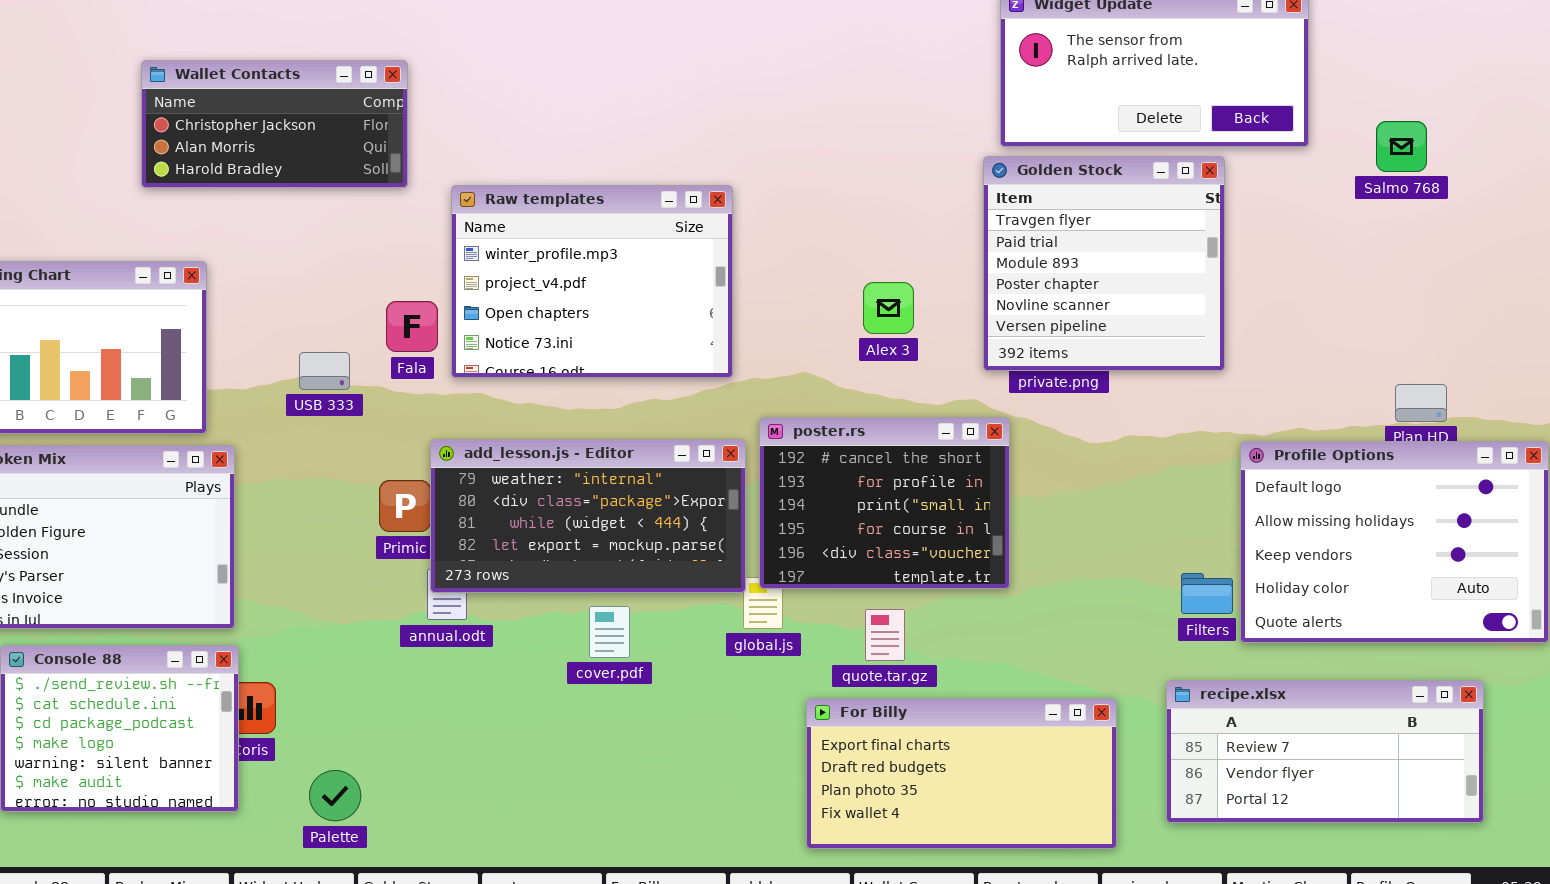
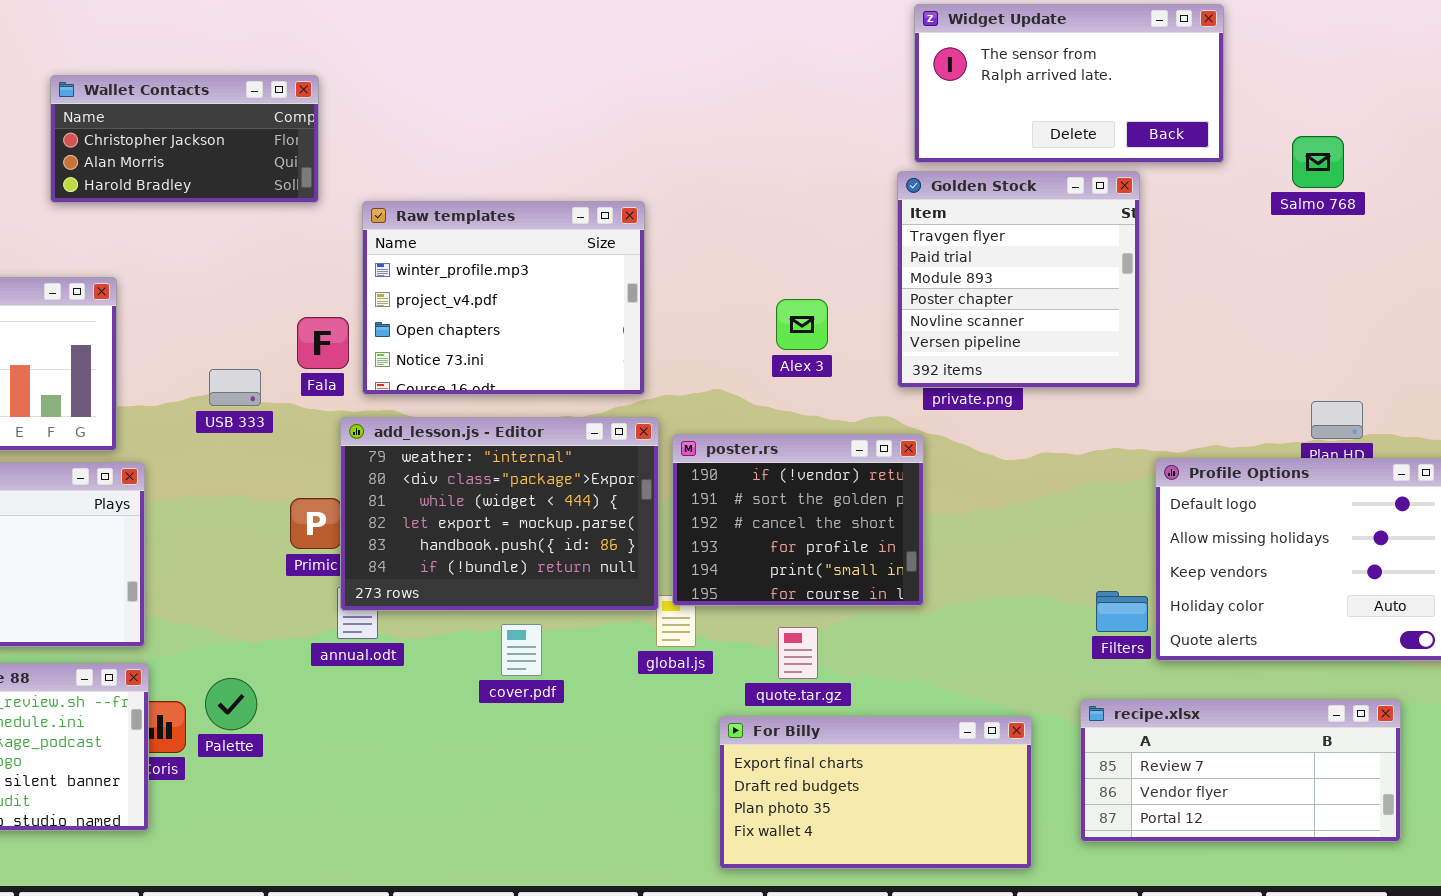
poster.rs: [759,417,1010,589] -> [672,434,924,606], scrolled up 2 rows
add_lesson.js - Editor: [430,439,746,593] -> [340,417,659,611], resized
Palette: [309,770,361,821] -> [205,678,257,730], moved

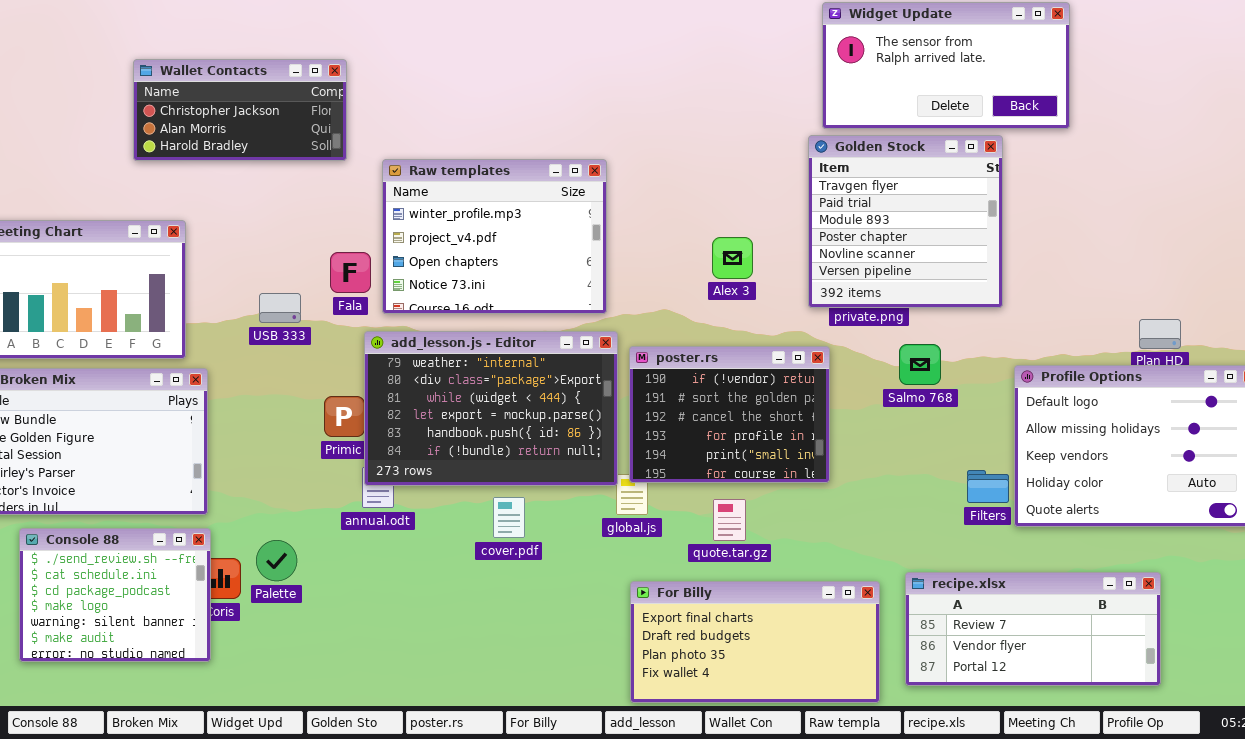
Salmo 768: [1292,136,1344,188] -> [899,344,941,385], moved
recipe.xlsx: [1080,699,1401,842] -> [905,572,1161,686], moved
For Billy: [719,716,1032,869] -> [630,581,880,703], moved

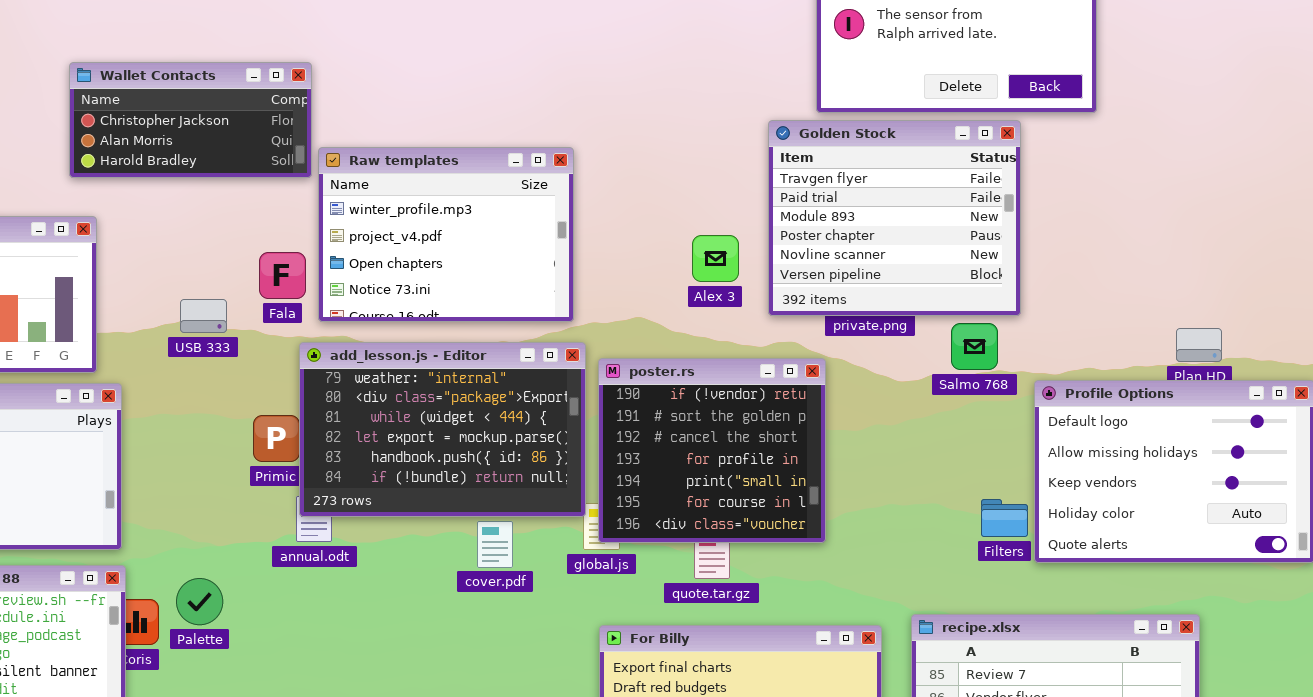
Wallet Contacts: [133,59,347,161] -> [69,62,312,178], moved
Golden Stock: [808,135,1003,308] -> [768,120,1021,316], resized
Salmo 768: [899,344,941,385] -> [951,323,998,370], moved
poster.rs: [629,346,830,483] -> [598,358,826,543], resized
cover.pdf: [493,497,525,538] -> [477,521,513,568], moved

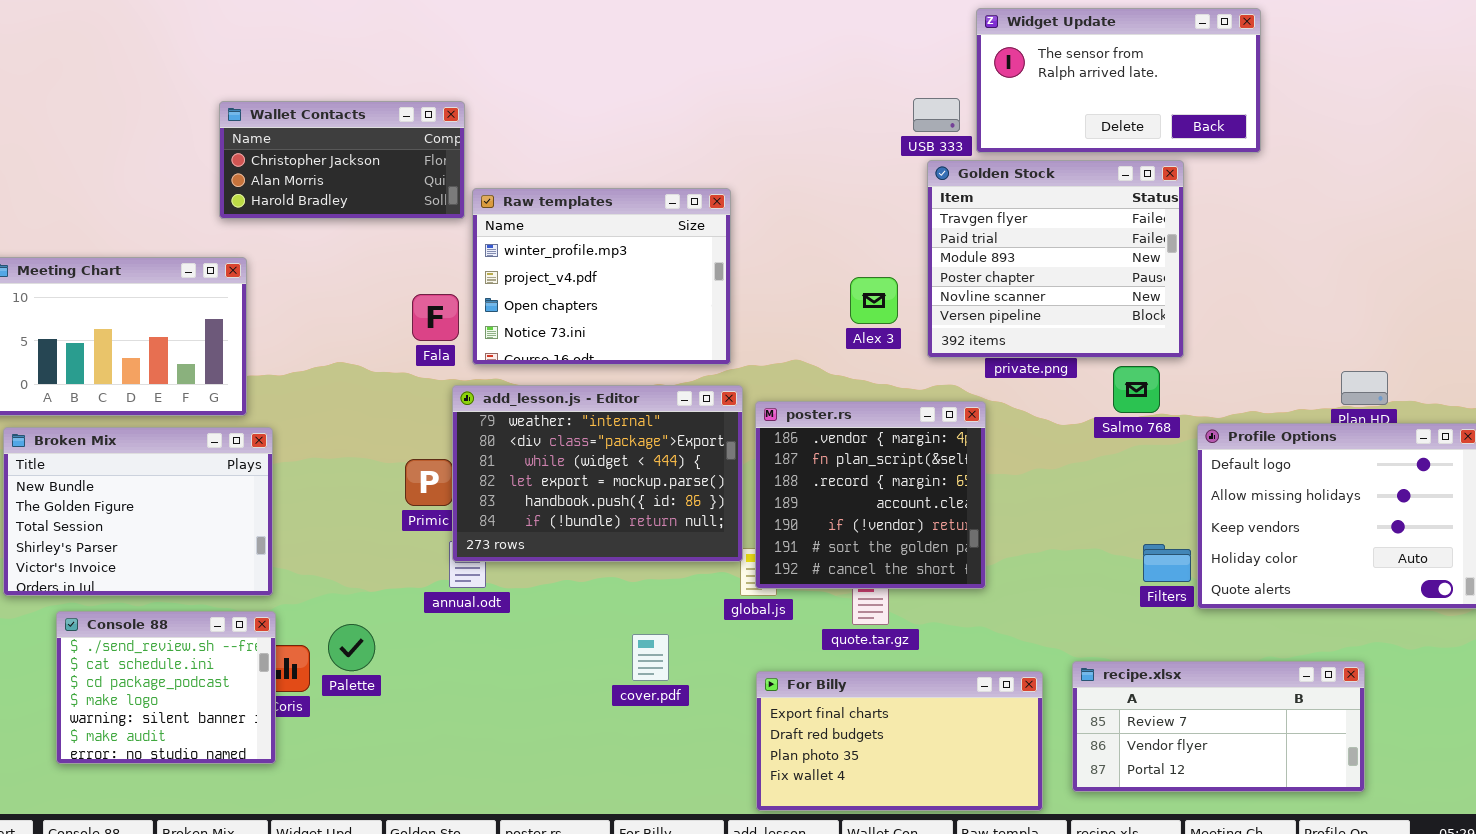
USB 333: [180,299,227,333] -> [913,98,960,132], moved
poster.rs: [598,358,826,543] -> [755,401,986,589], scrolled up 4 rows
cover.pdf: [477,521,513,568] -> [632,634,669,681], moved

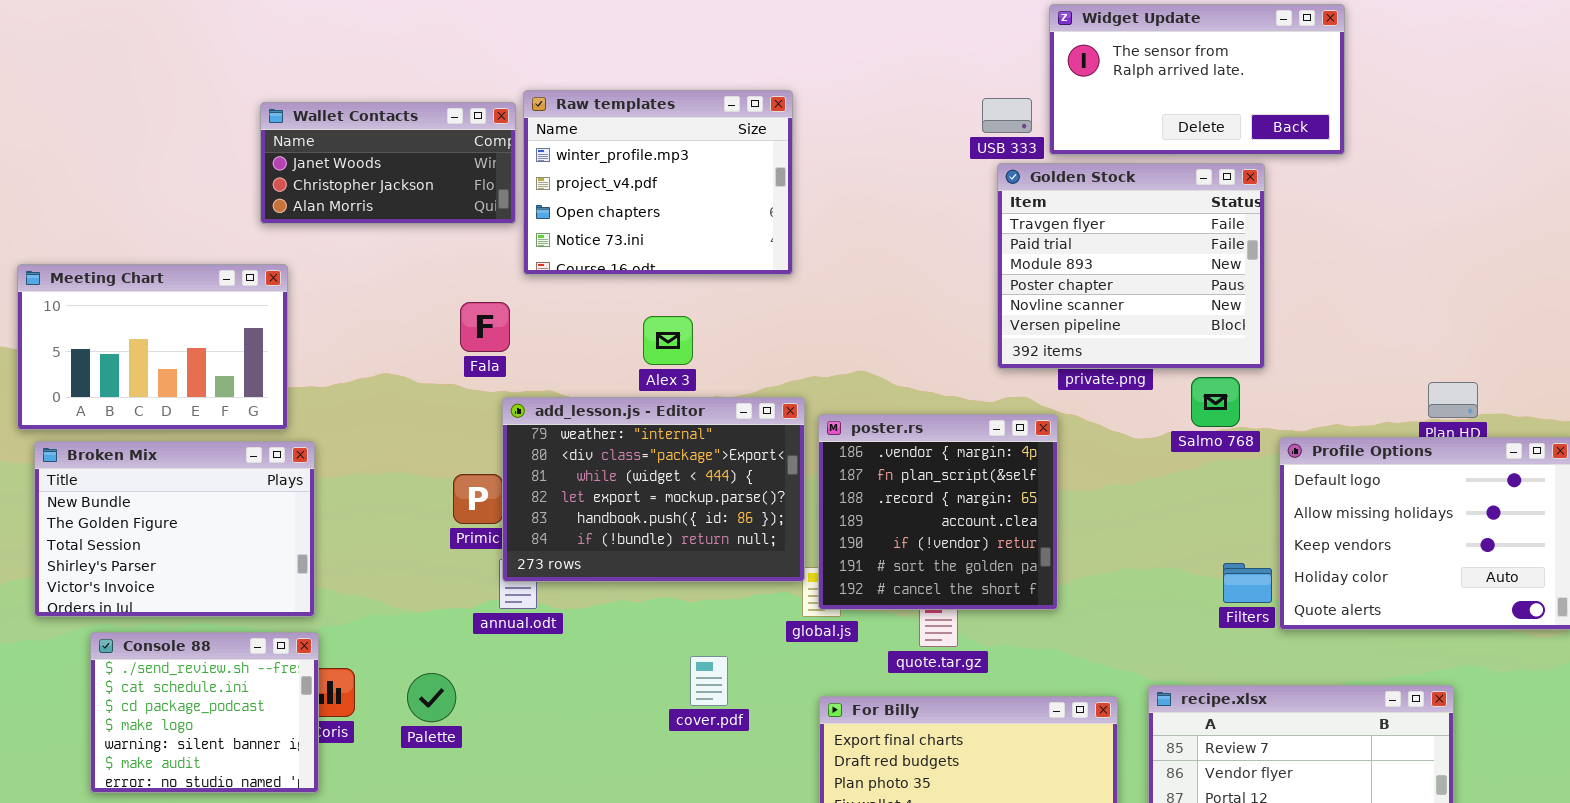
Wallet Contacts: [219,101,465,219] -> [260,102,516,224], scrolled up 1 row
Raw templates: [472,188,731,365] -> [523,90,793,275], moved
Alex 3: [850,277,898,324] -> [643,316,693,365], moved
Palette: [328,624,375,671] -> [407,673,456,722], moved

